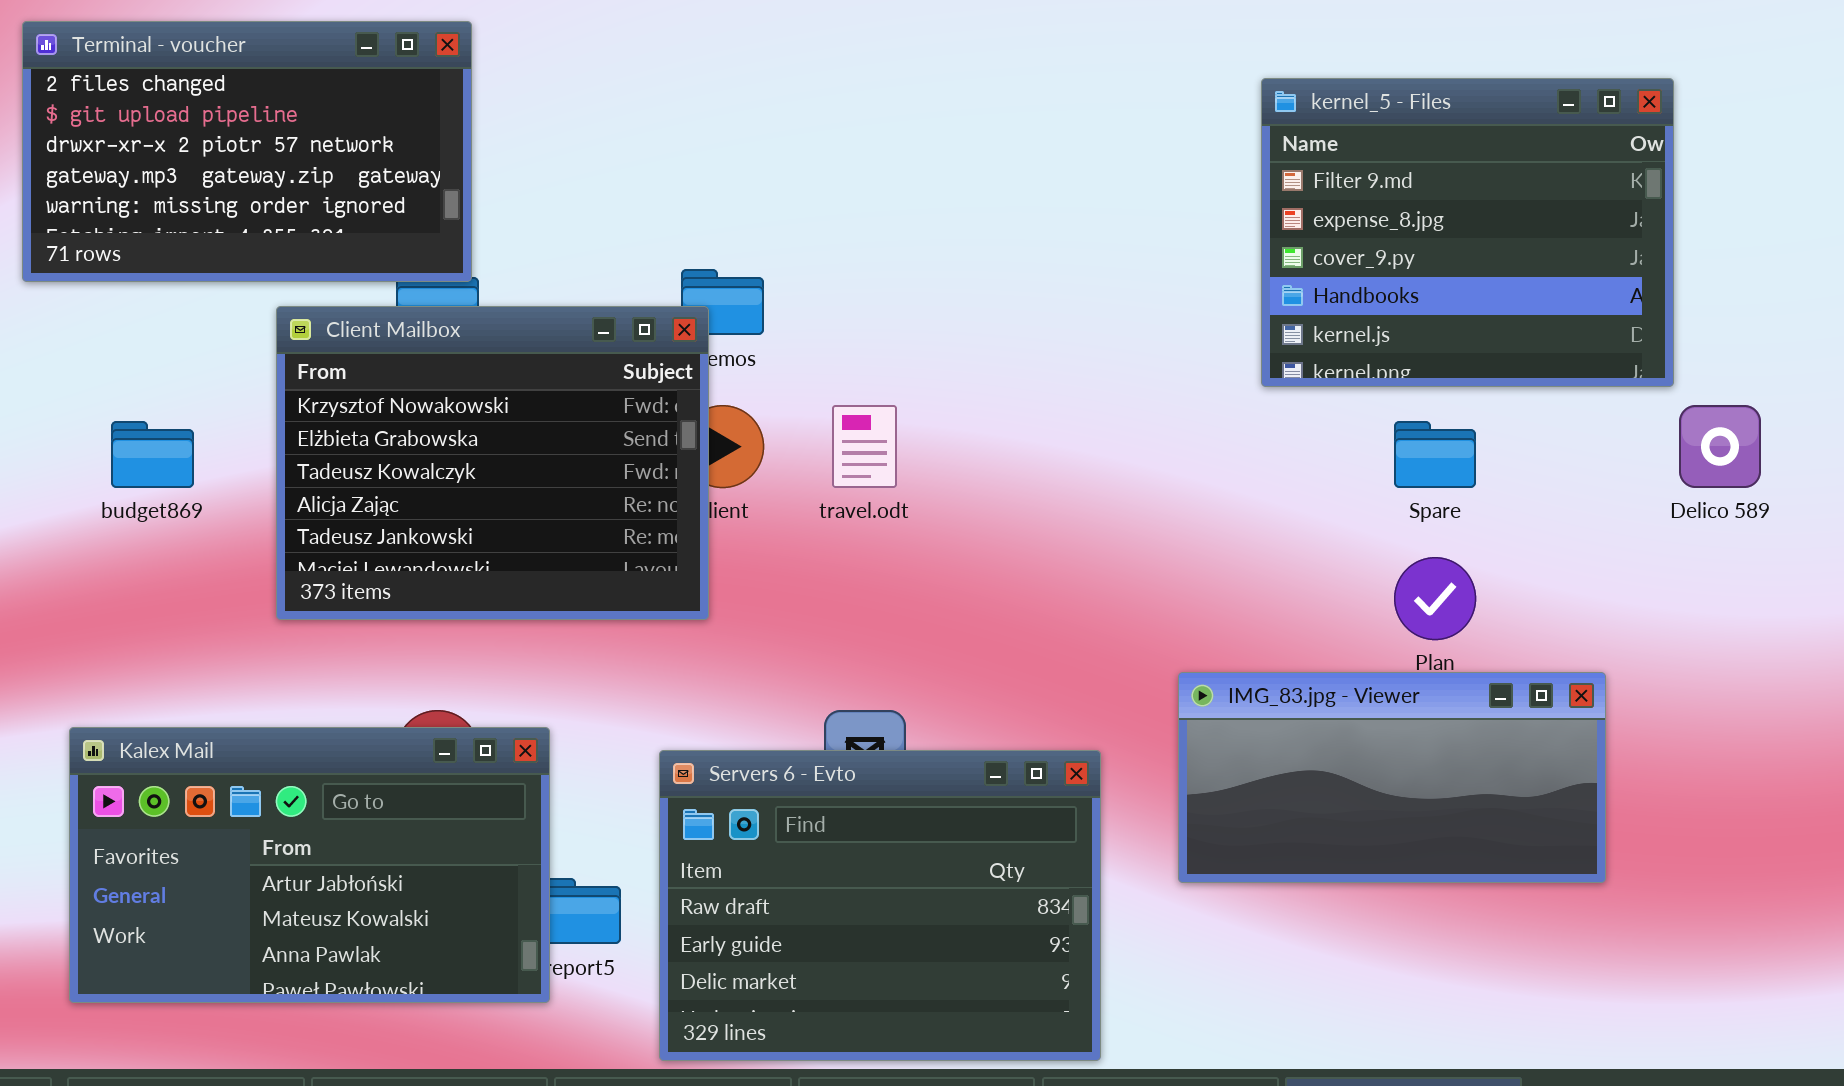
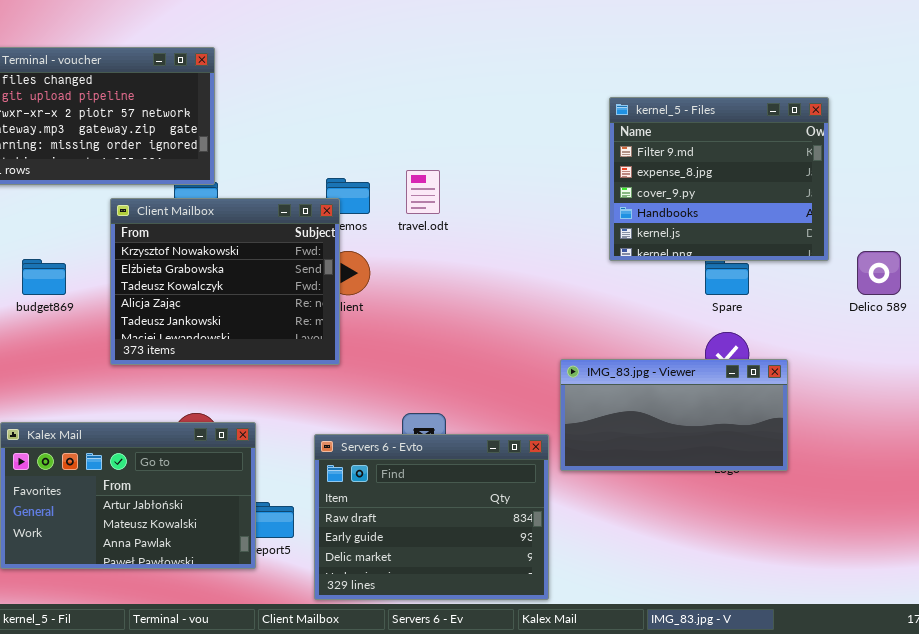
kernel_5 - Files: [1261,78,1674,387] -> [609,97,829,261], moved
travel.odt: [832,405,897,488] -> [406,170,440,214], moved
IMG_83.jpg - Viewer: [1178,672,1606,883] -> [560,359,788,471], moved

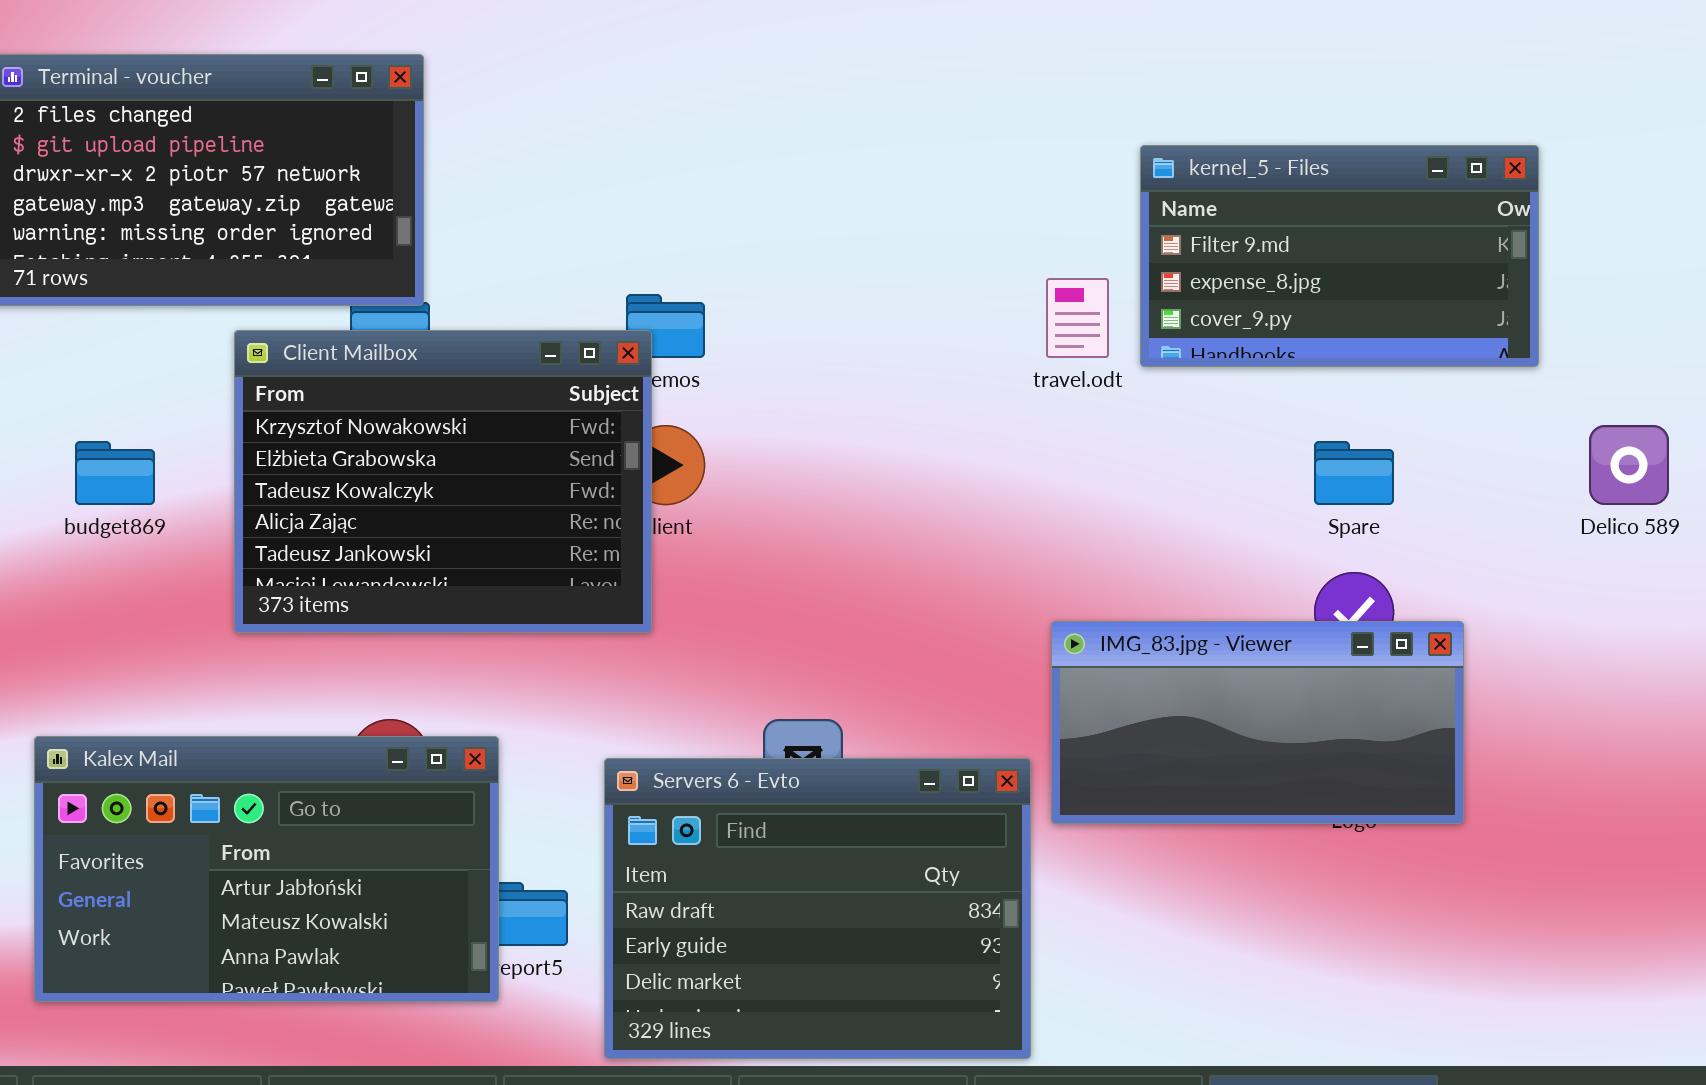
kernel_5 - Files: [609,97,829,261] -> [1140,145,1539,367], resized
travel.odt: [406,170,440,214] -> [1046,278,1109,358], moved

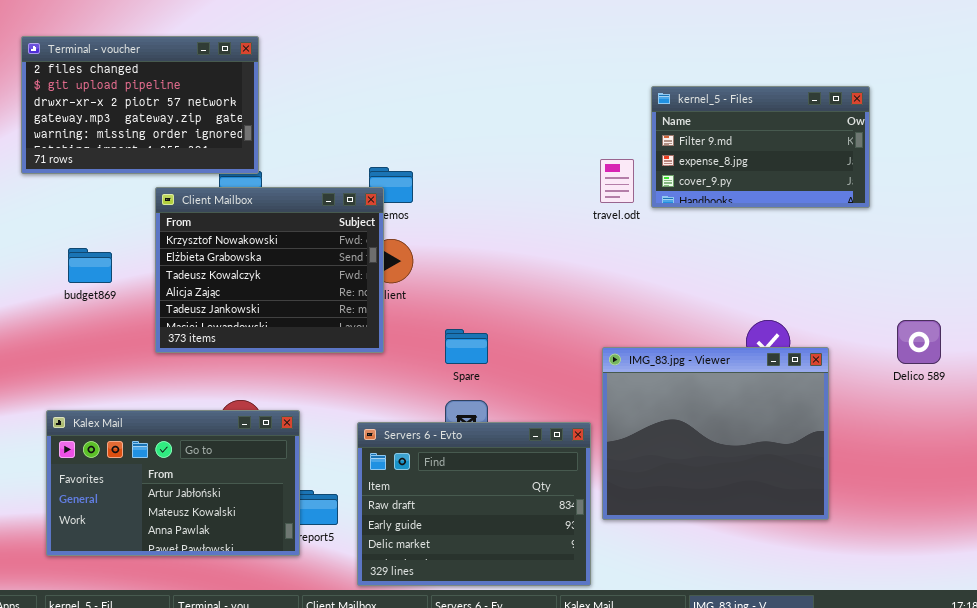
Delico 589: [1589,425,1669,505] -> [897,320,941,364], moved
Spare: [1314,441,1394,505] -> [445,329,488,364], moved
IMG_83.jpg - Viewer: [1051,621,1464,824] -> [602,347,829,520], resized

